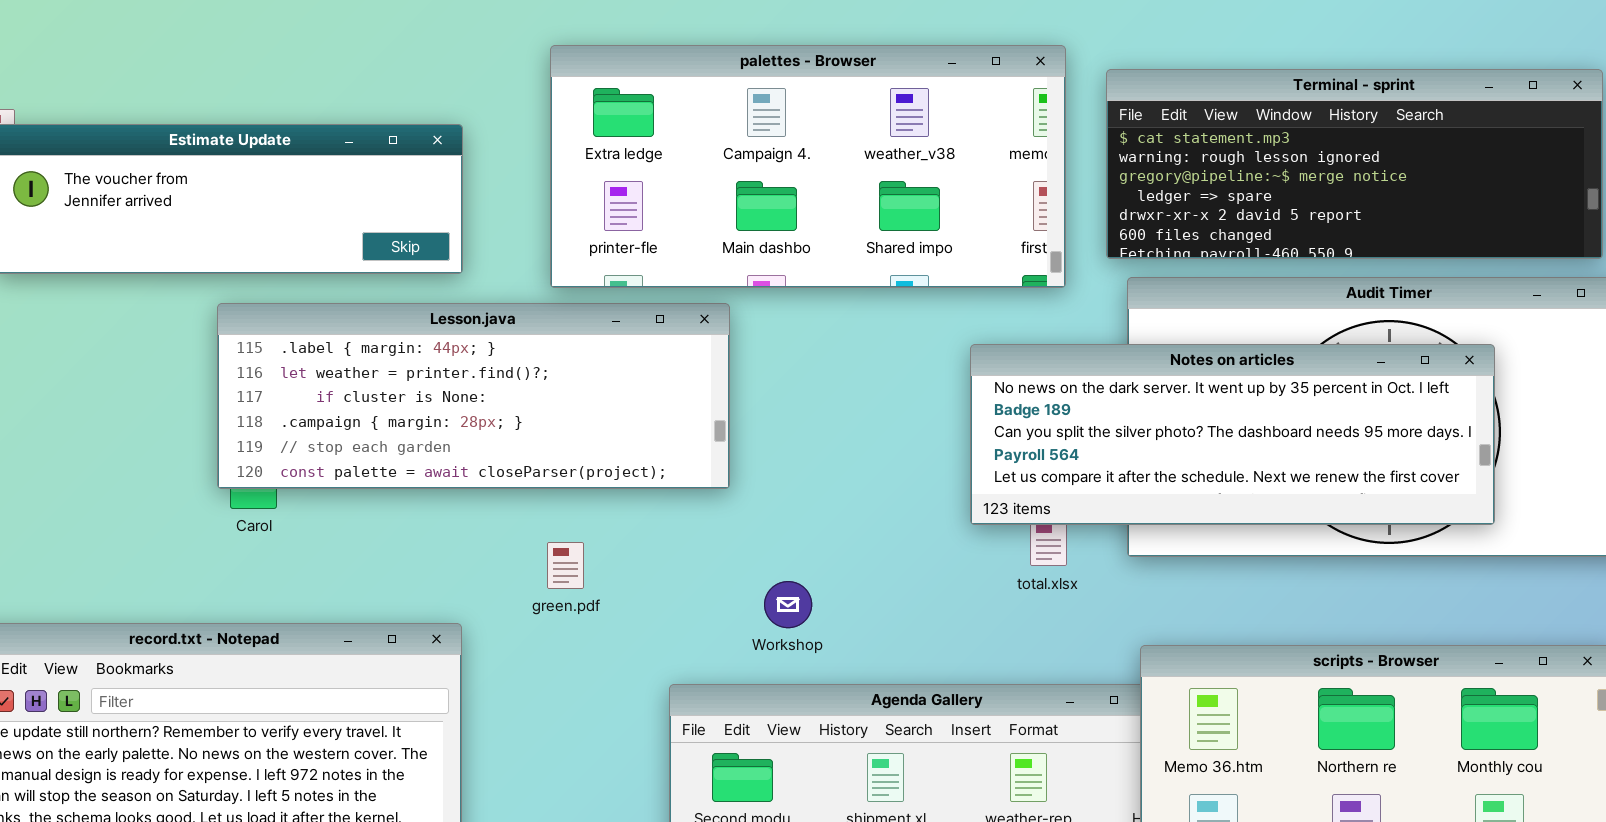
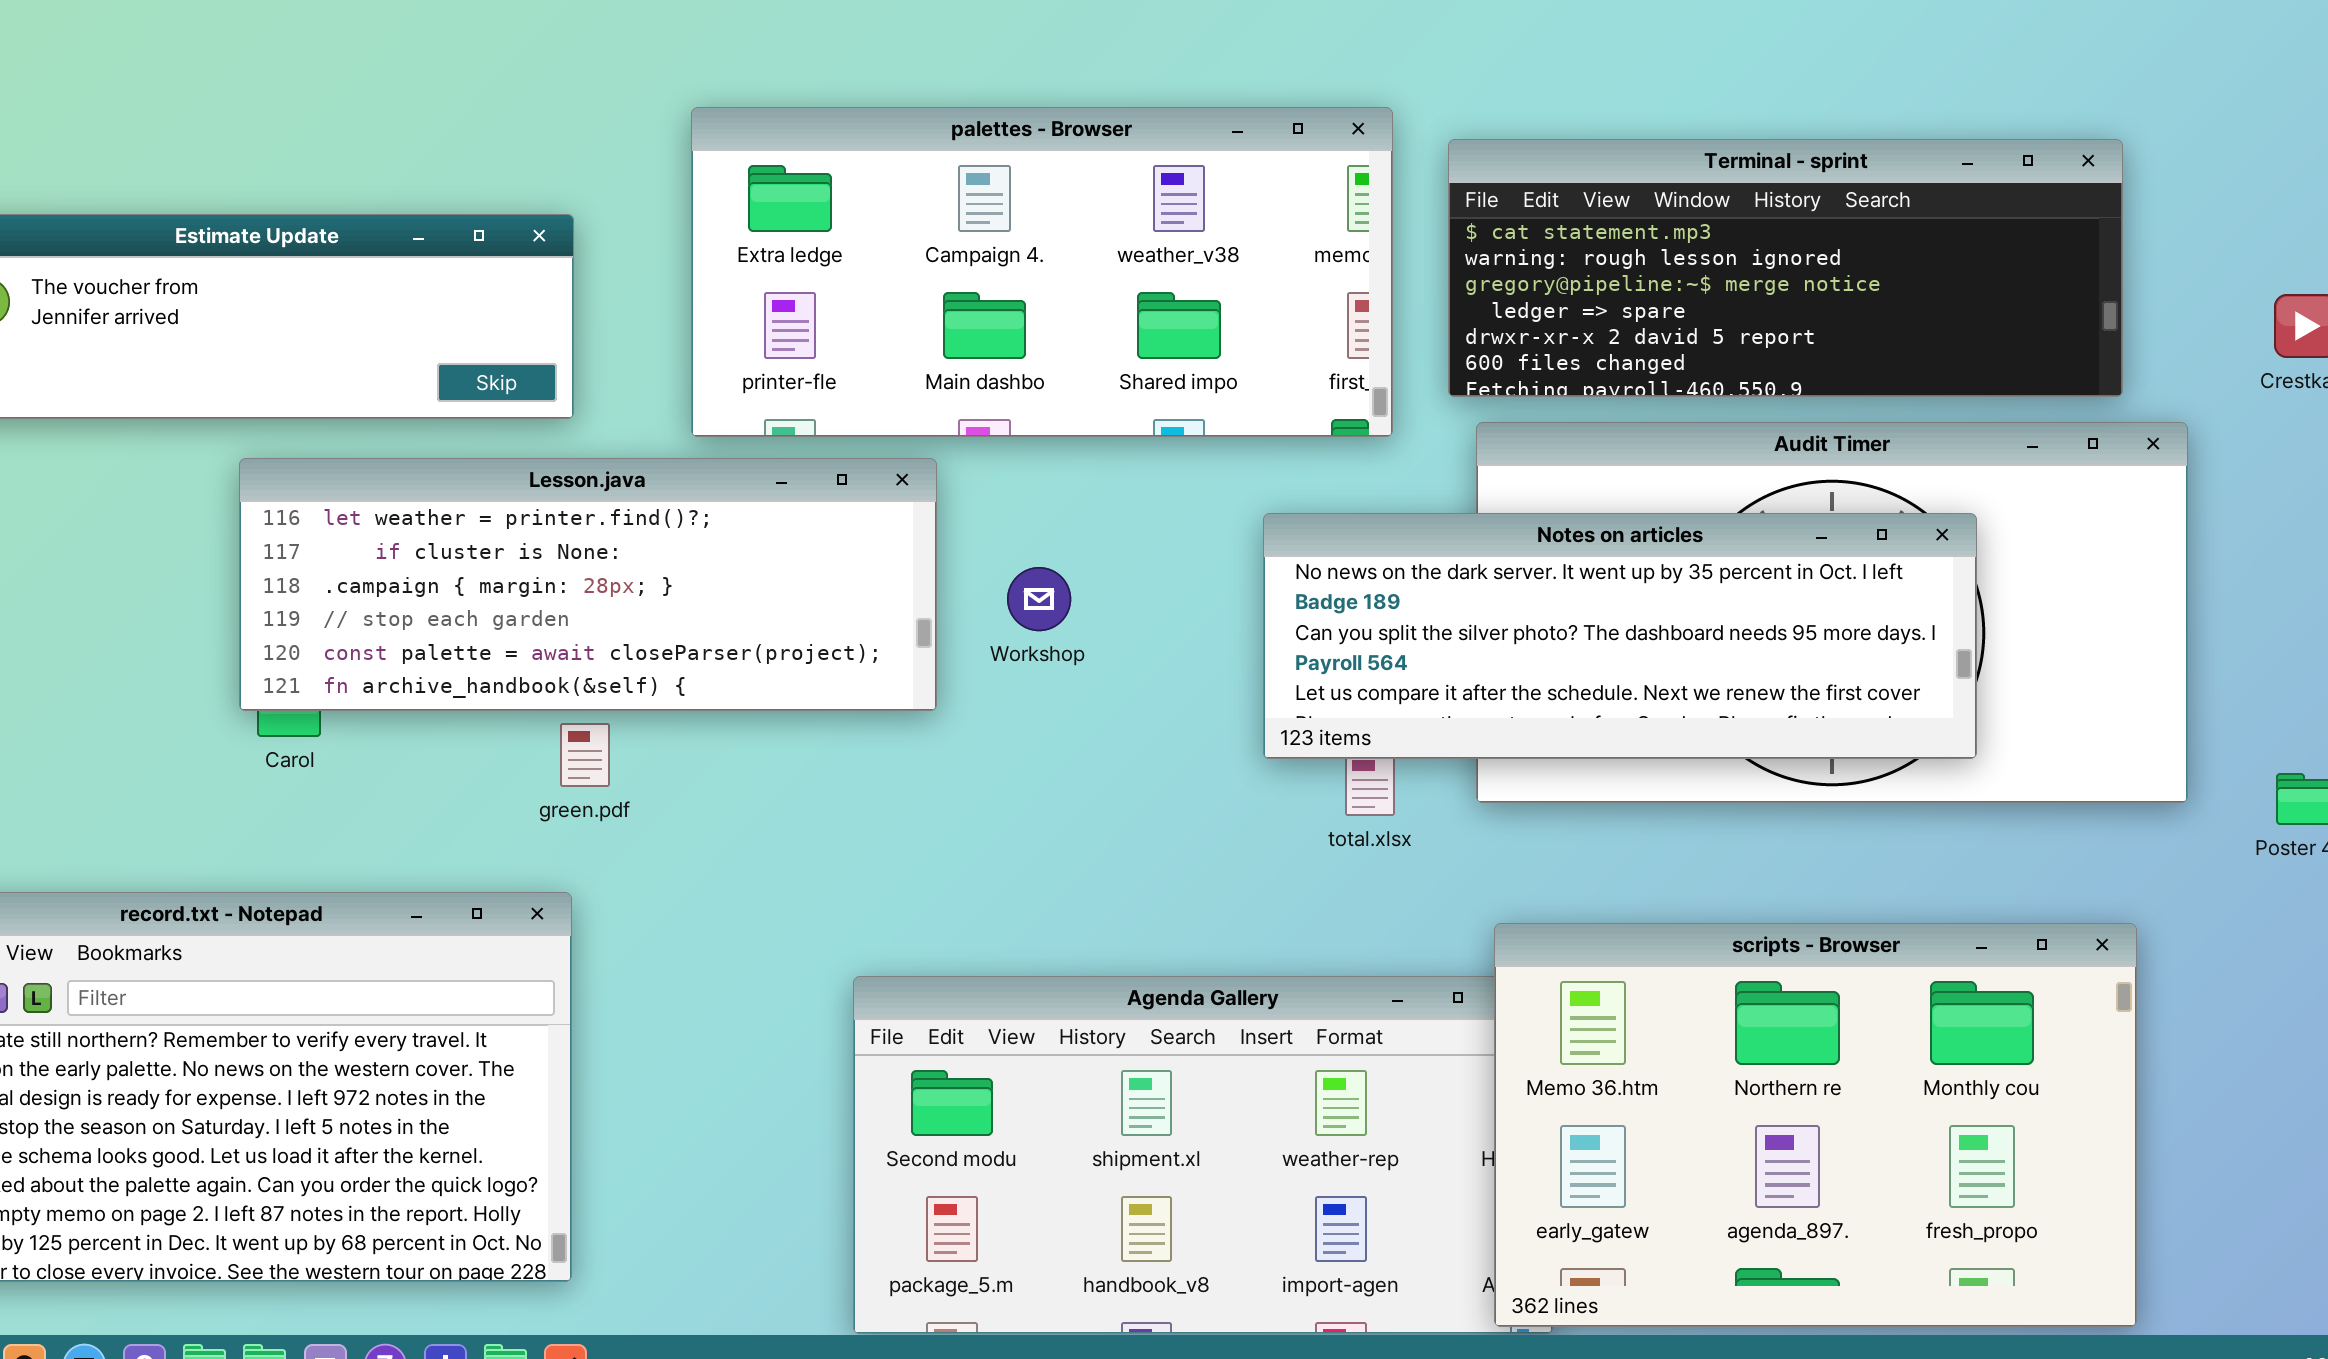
Lesson.java: [217,303,730,489] -> [239,458,937,711], scrolled down 1 row
green.pdf: [547,542,584,589] -> [560,723,610,787], moved
Workshop: [764,581,812,628] -> [1007,567,1071,631], moved

